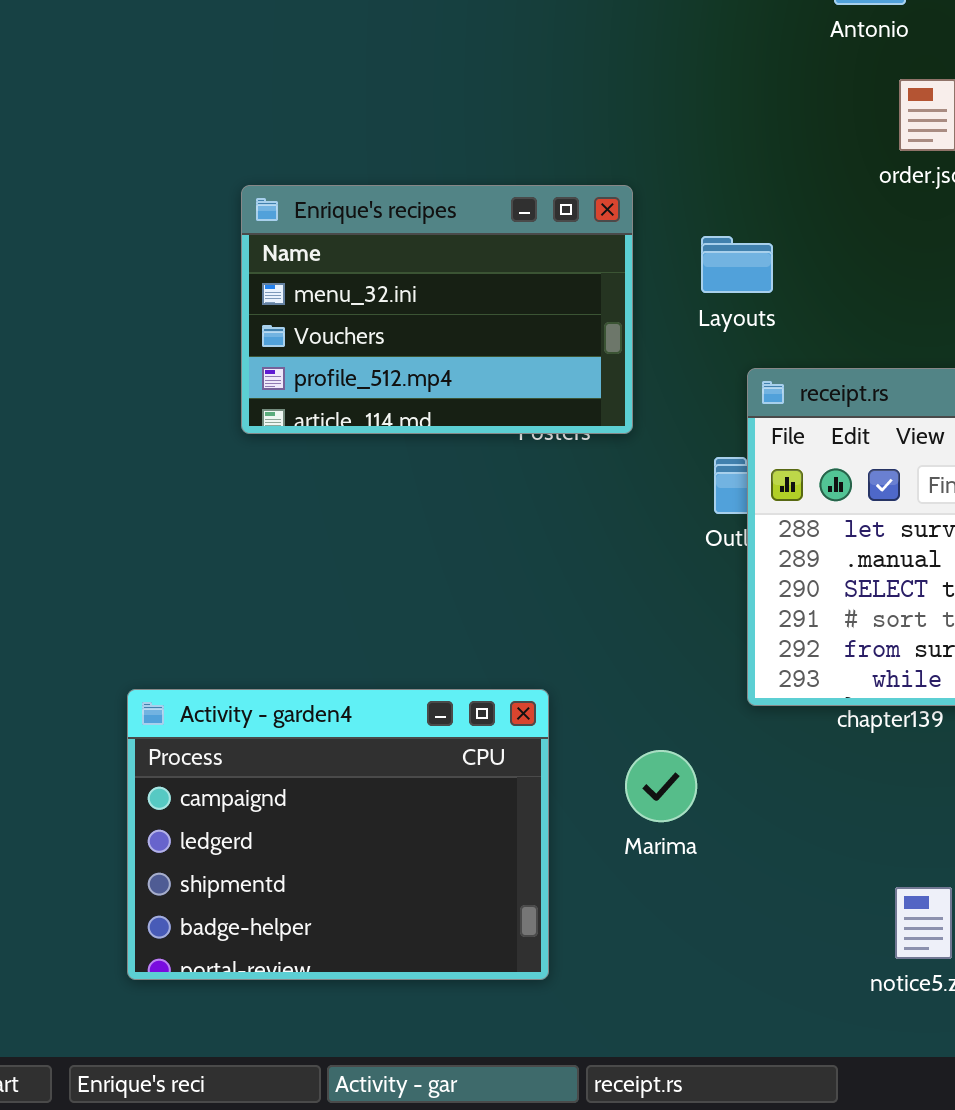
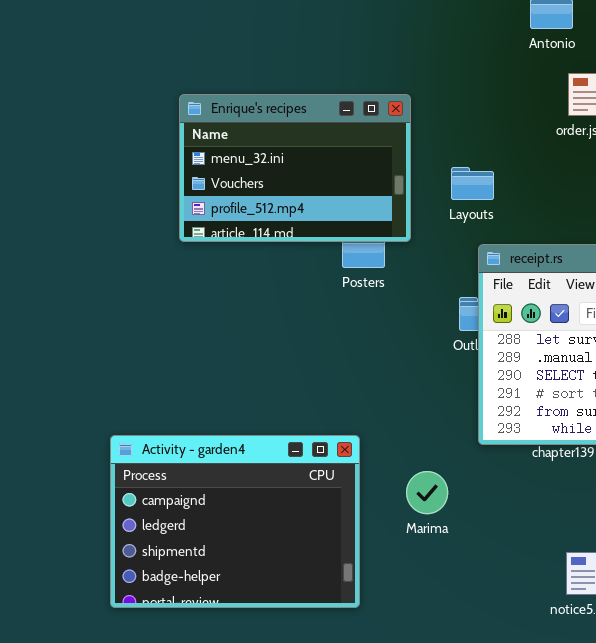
Enrique's recipes: [241,185,633,434] -> [179,94,411,242], moved

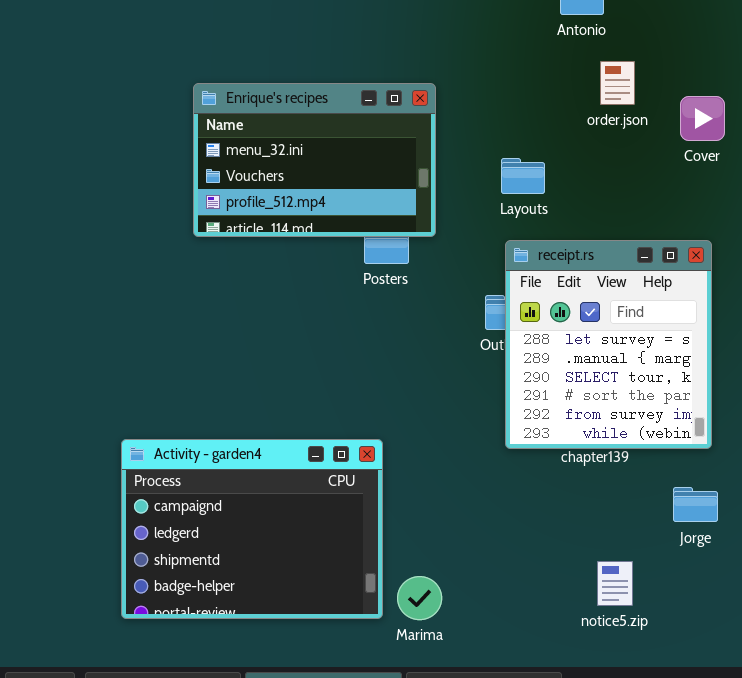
Layouts: [451,167,494,200] -> [501,158,545,194], moved
Marima: [406,471,448,514] -> [397,576,442,620], moved

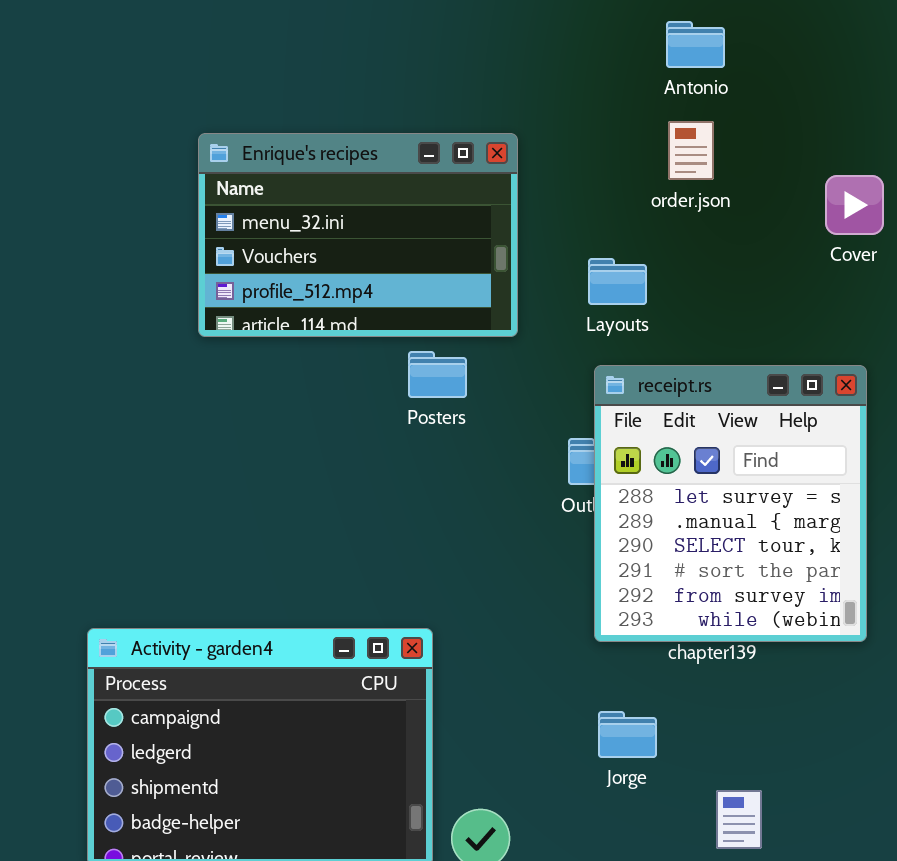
order.json: [600,61,635,105] -> [668,121,714,180], moved
Enrique's recipes: [193,83,436,237] -> [198,133,518,337], moved
Jorge: [673,487,718,522] -> [598,711,657,758], moved

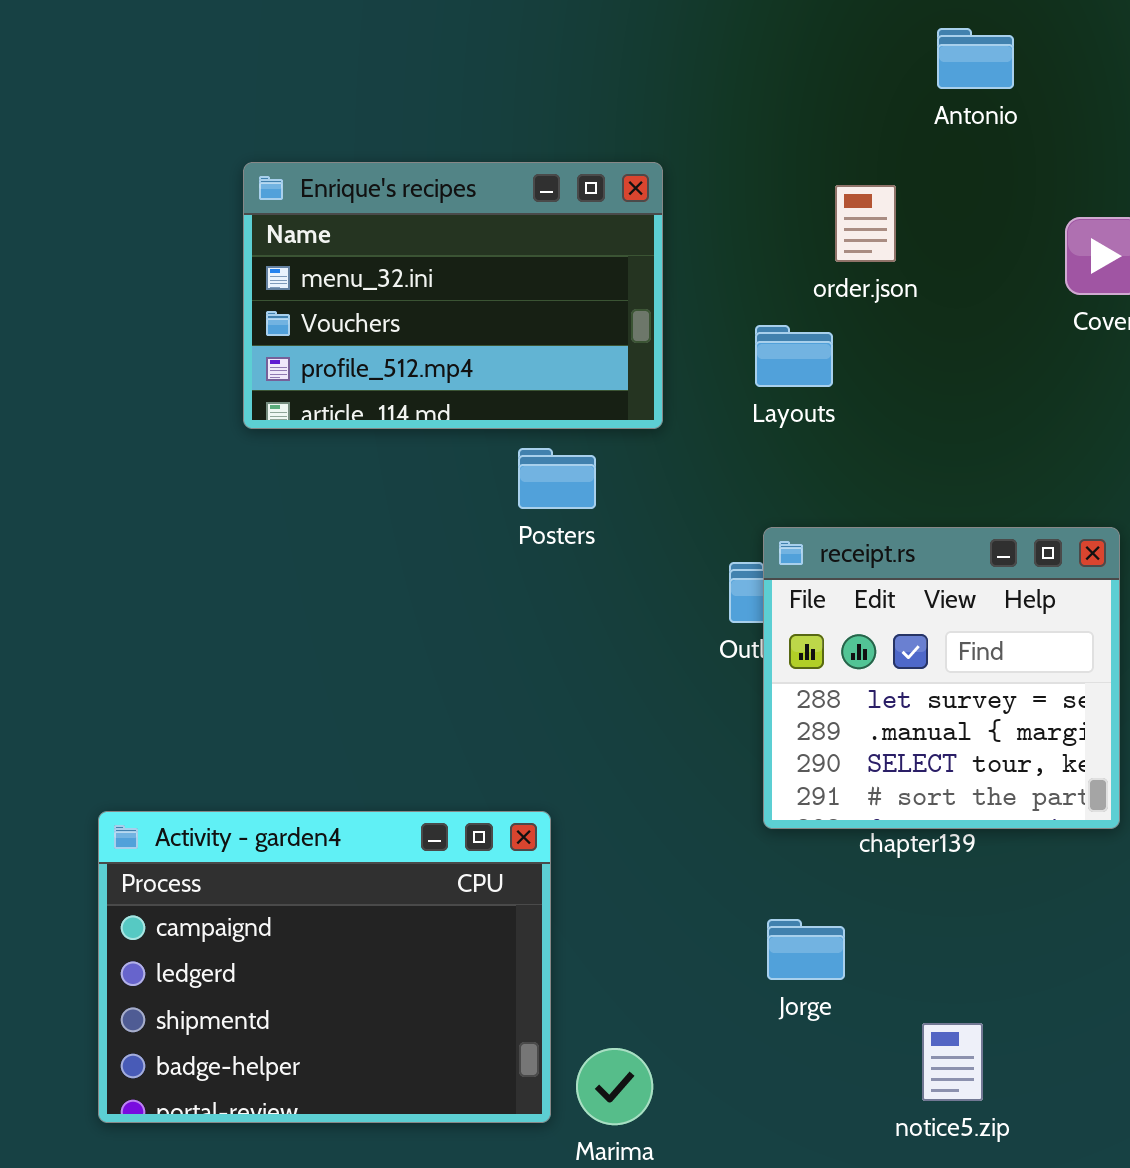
Antonio: [666,21,725,68] -> [937,28,1014,89], moved
order.json: [668,121,714,180] -> [835,185,896,262], moved
receipt.rs: [594,365,867,642] -> [763,527,1120,829], resized

